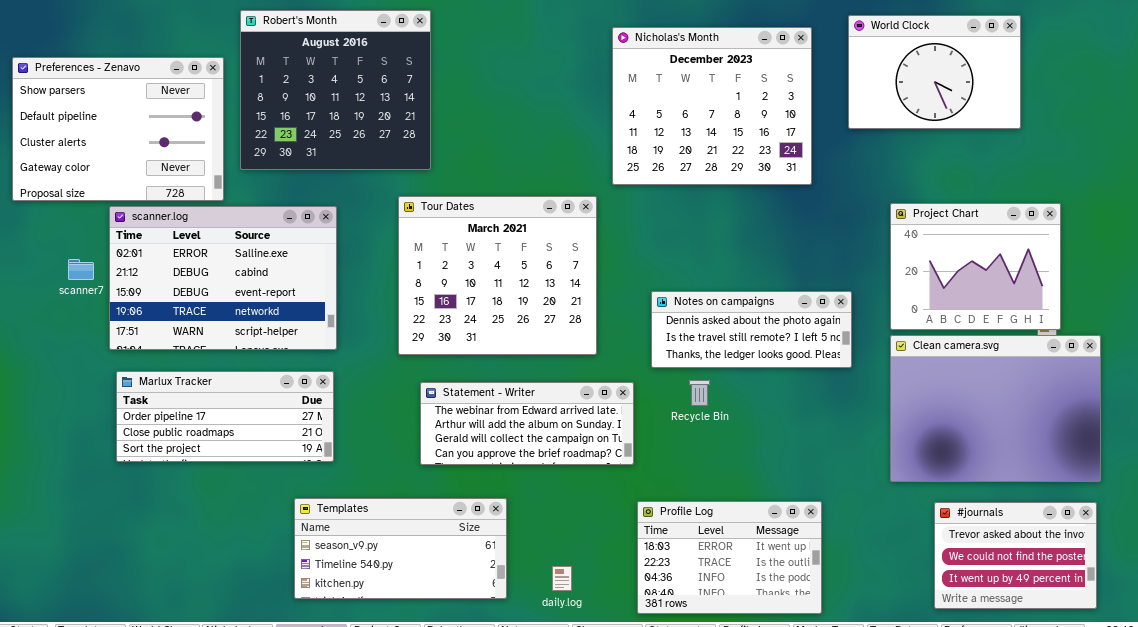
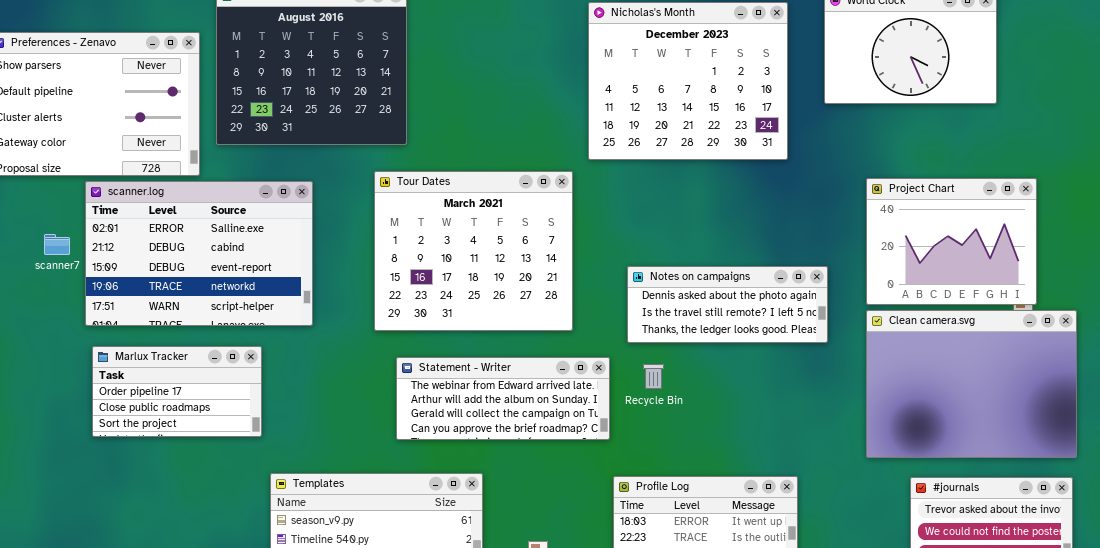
Marlux Tracker: [116,371,334,462] -> [92,346,262,437], resized
Recycle Bin: [689,380,710,406] -> [643,364,664,389], moved

